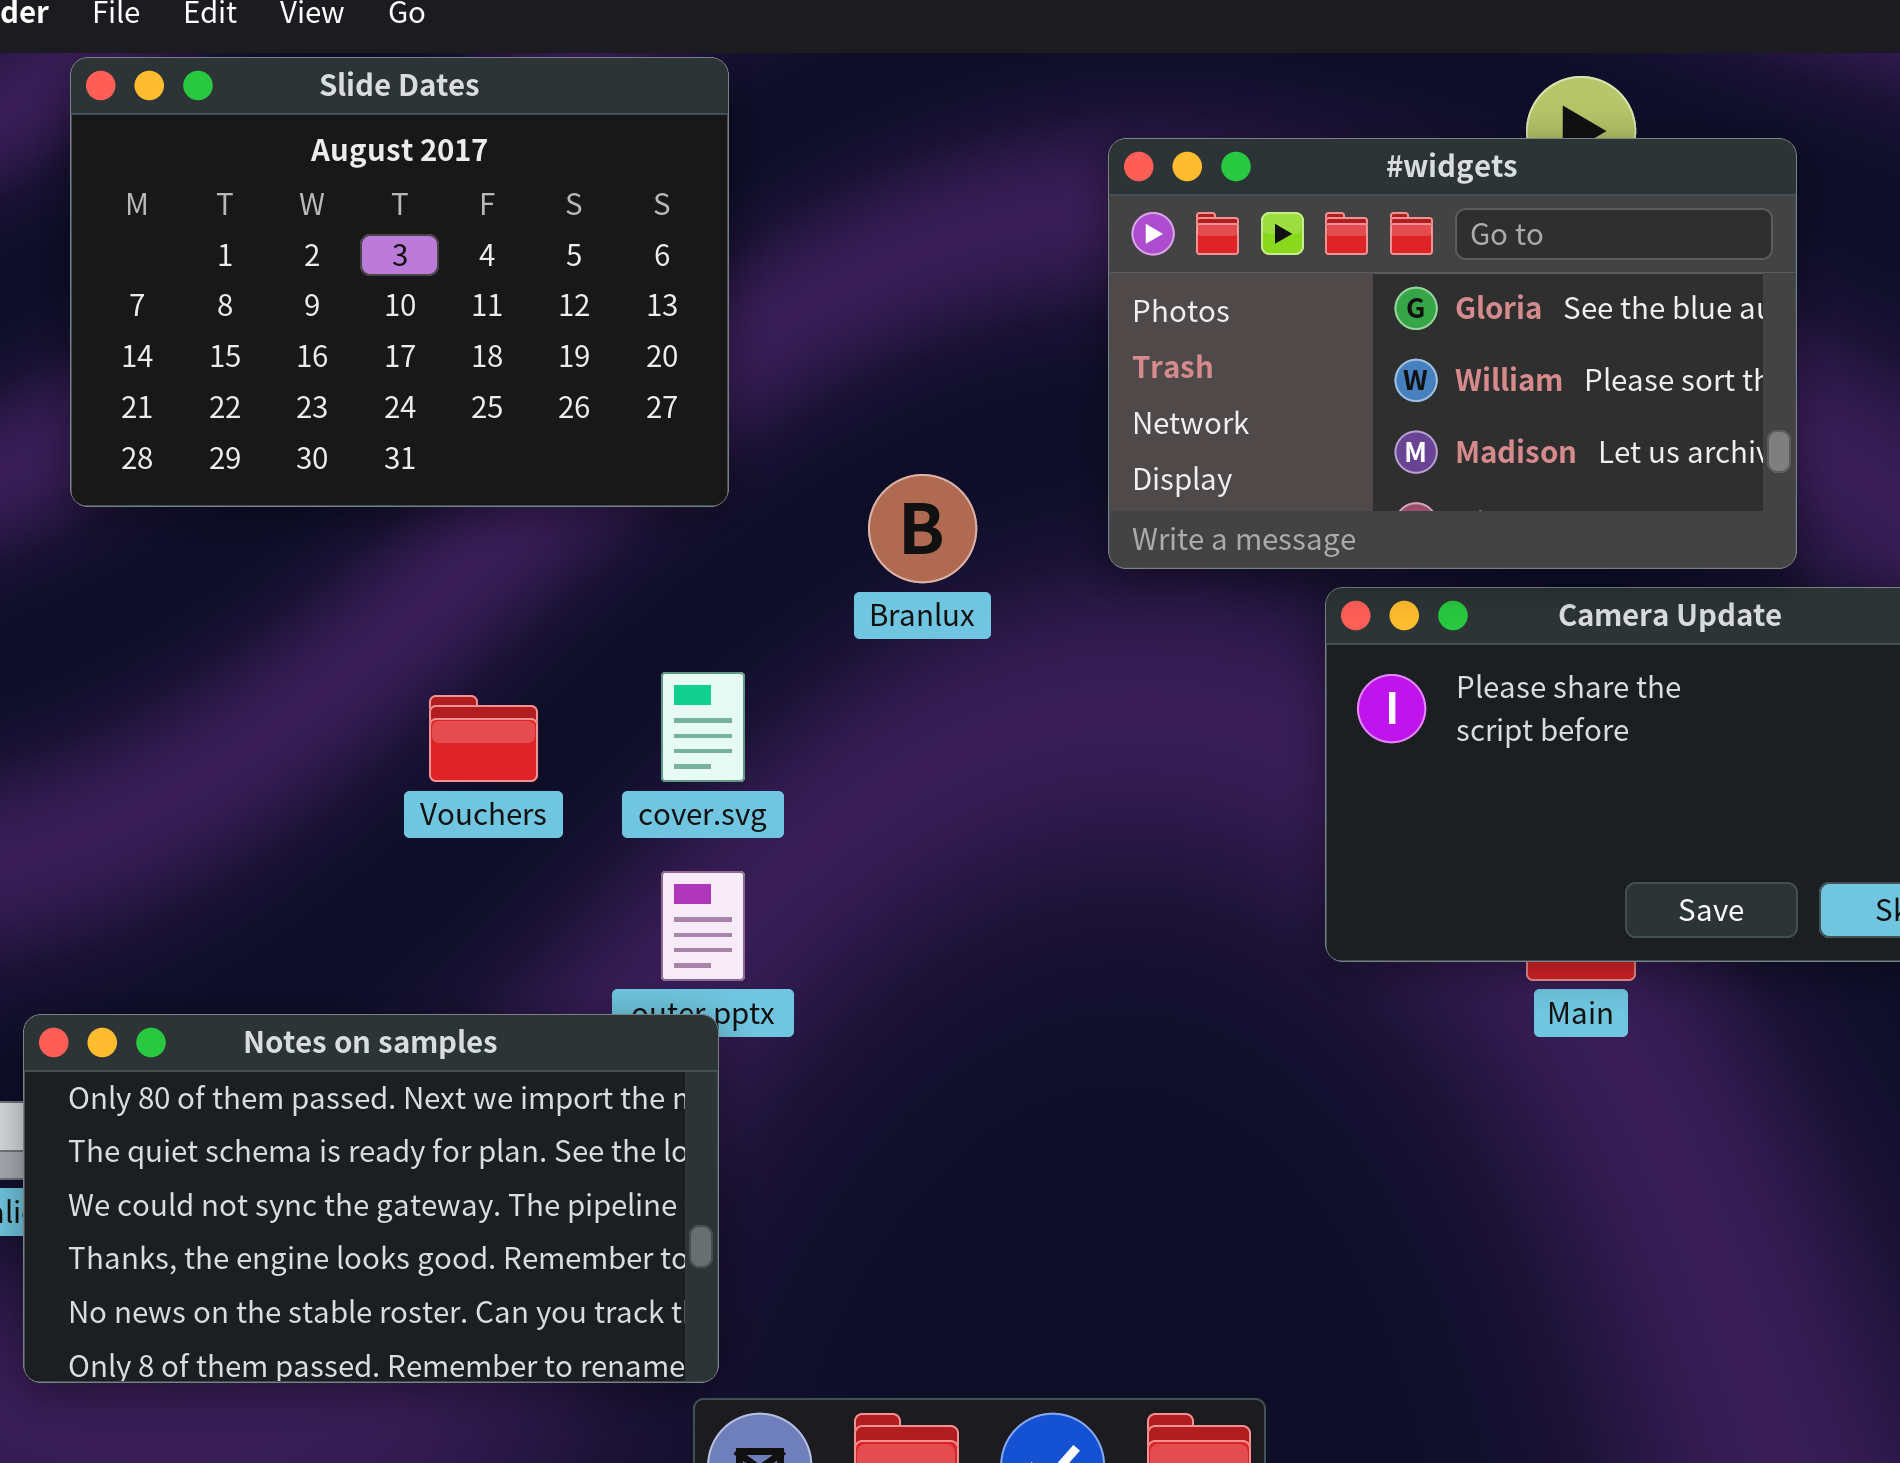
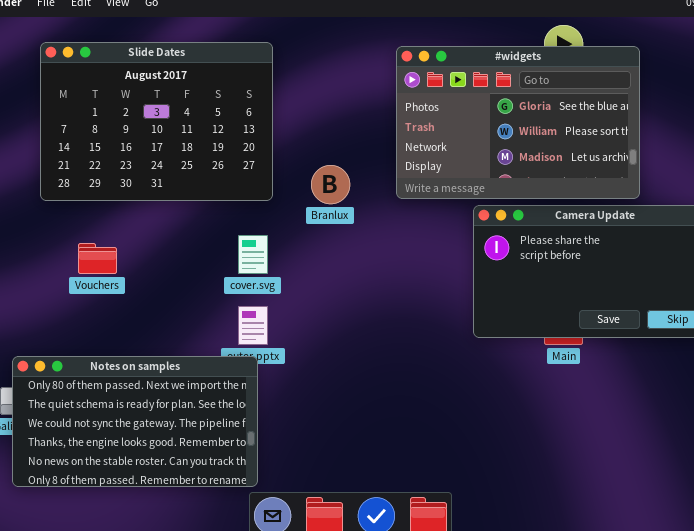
Slide Dates: [70,57,729,507] -> [40,42,273,201], moved
Vouchers: [429,695,538,782] -> [78,243,117,274], moved

